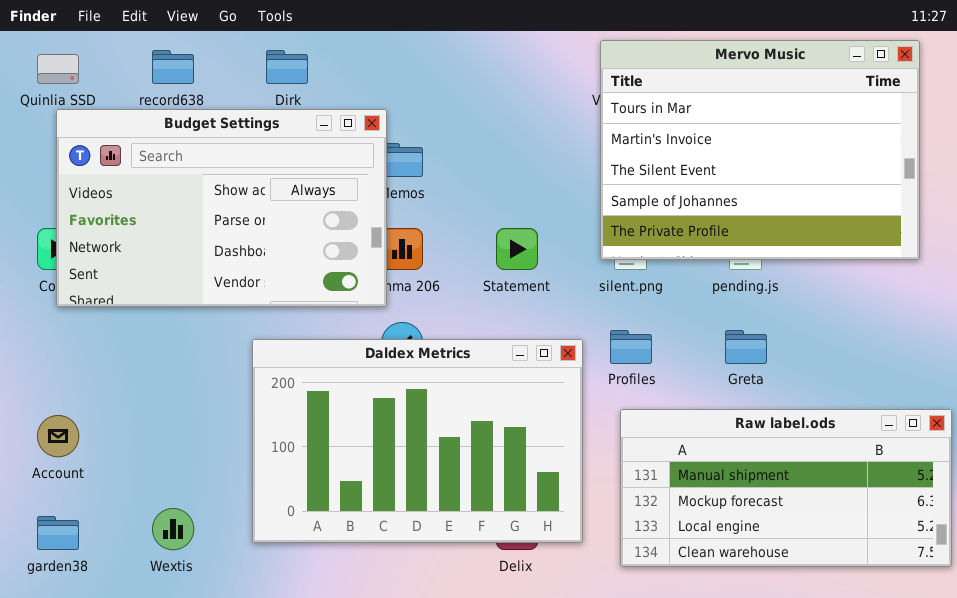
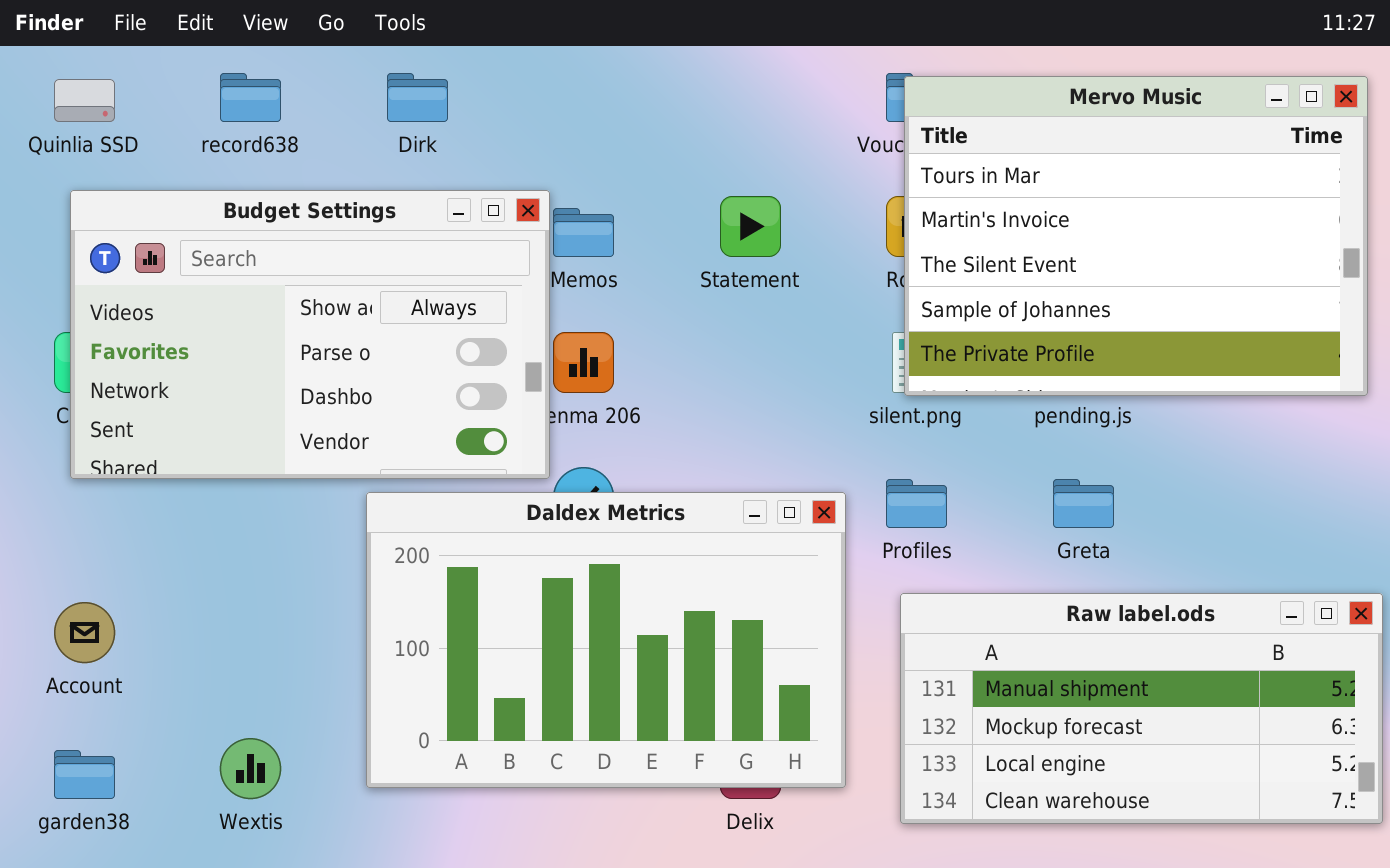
Mervo Music: [600,40,920,260] -> [904,76,1368,396], moved
Budget Settings: [56,109,387,307] -> [70,190,550,479], moved
Statement: [496,228,538,270] -> [720,196,781,257], moved

